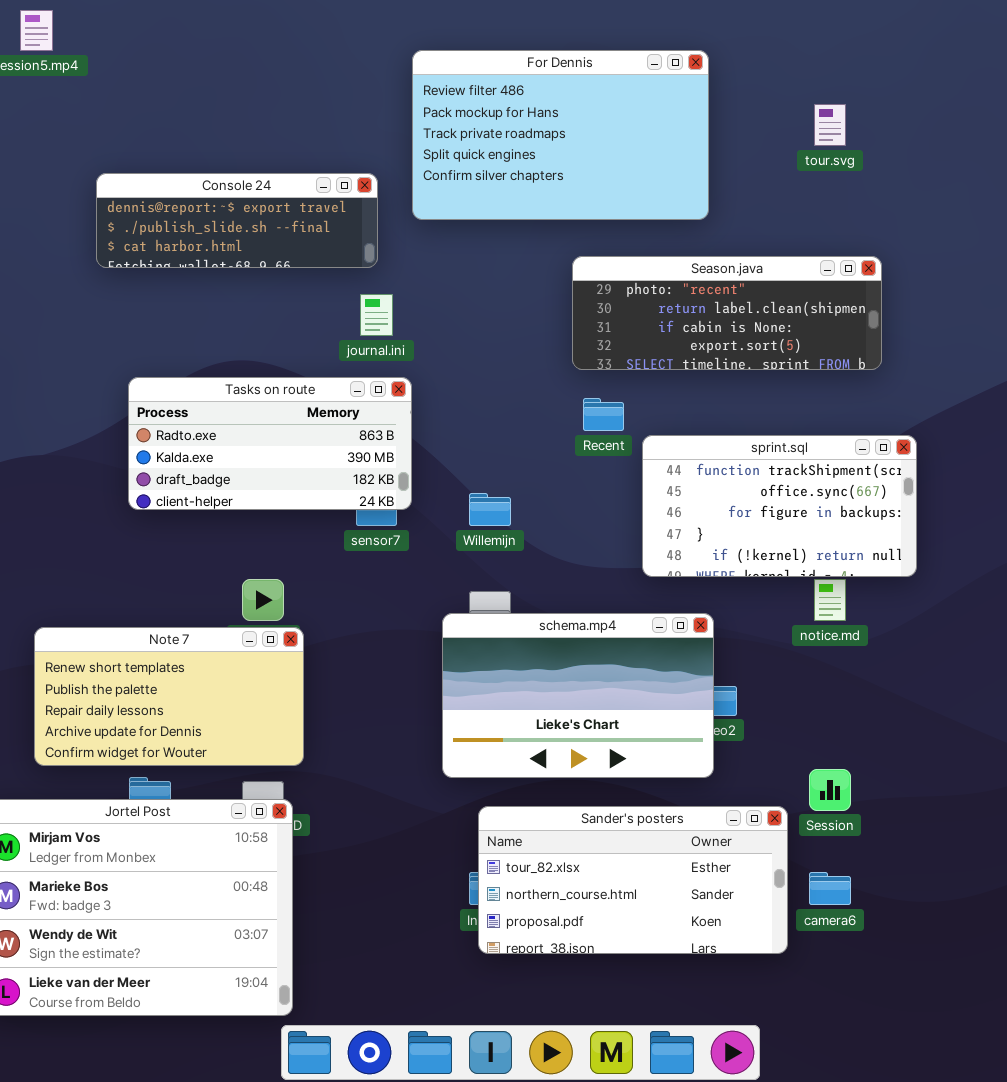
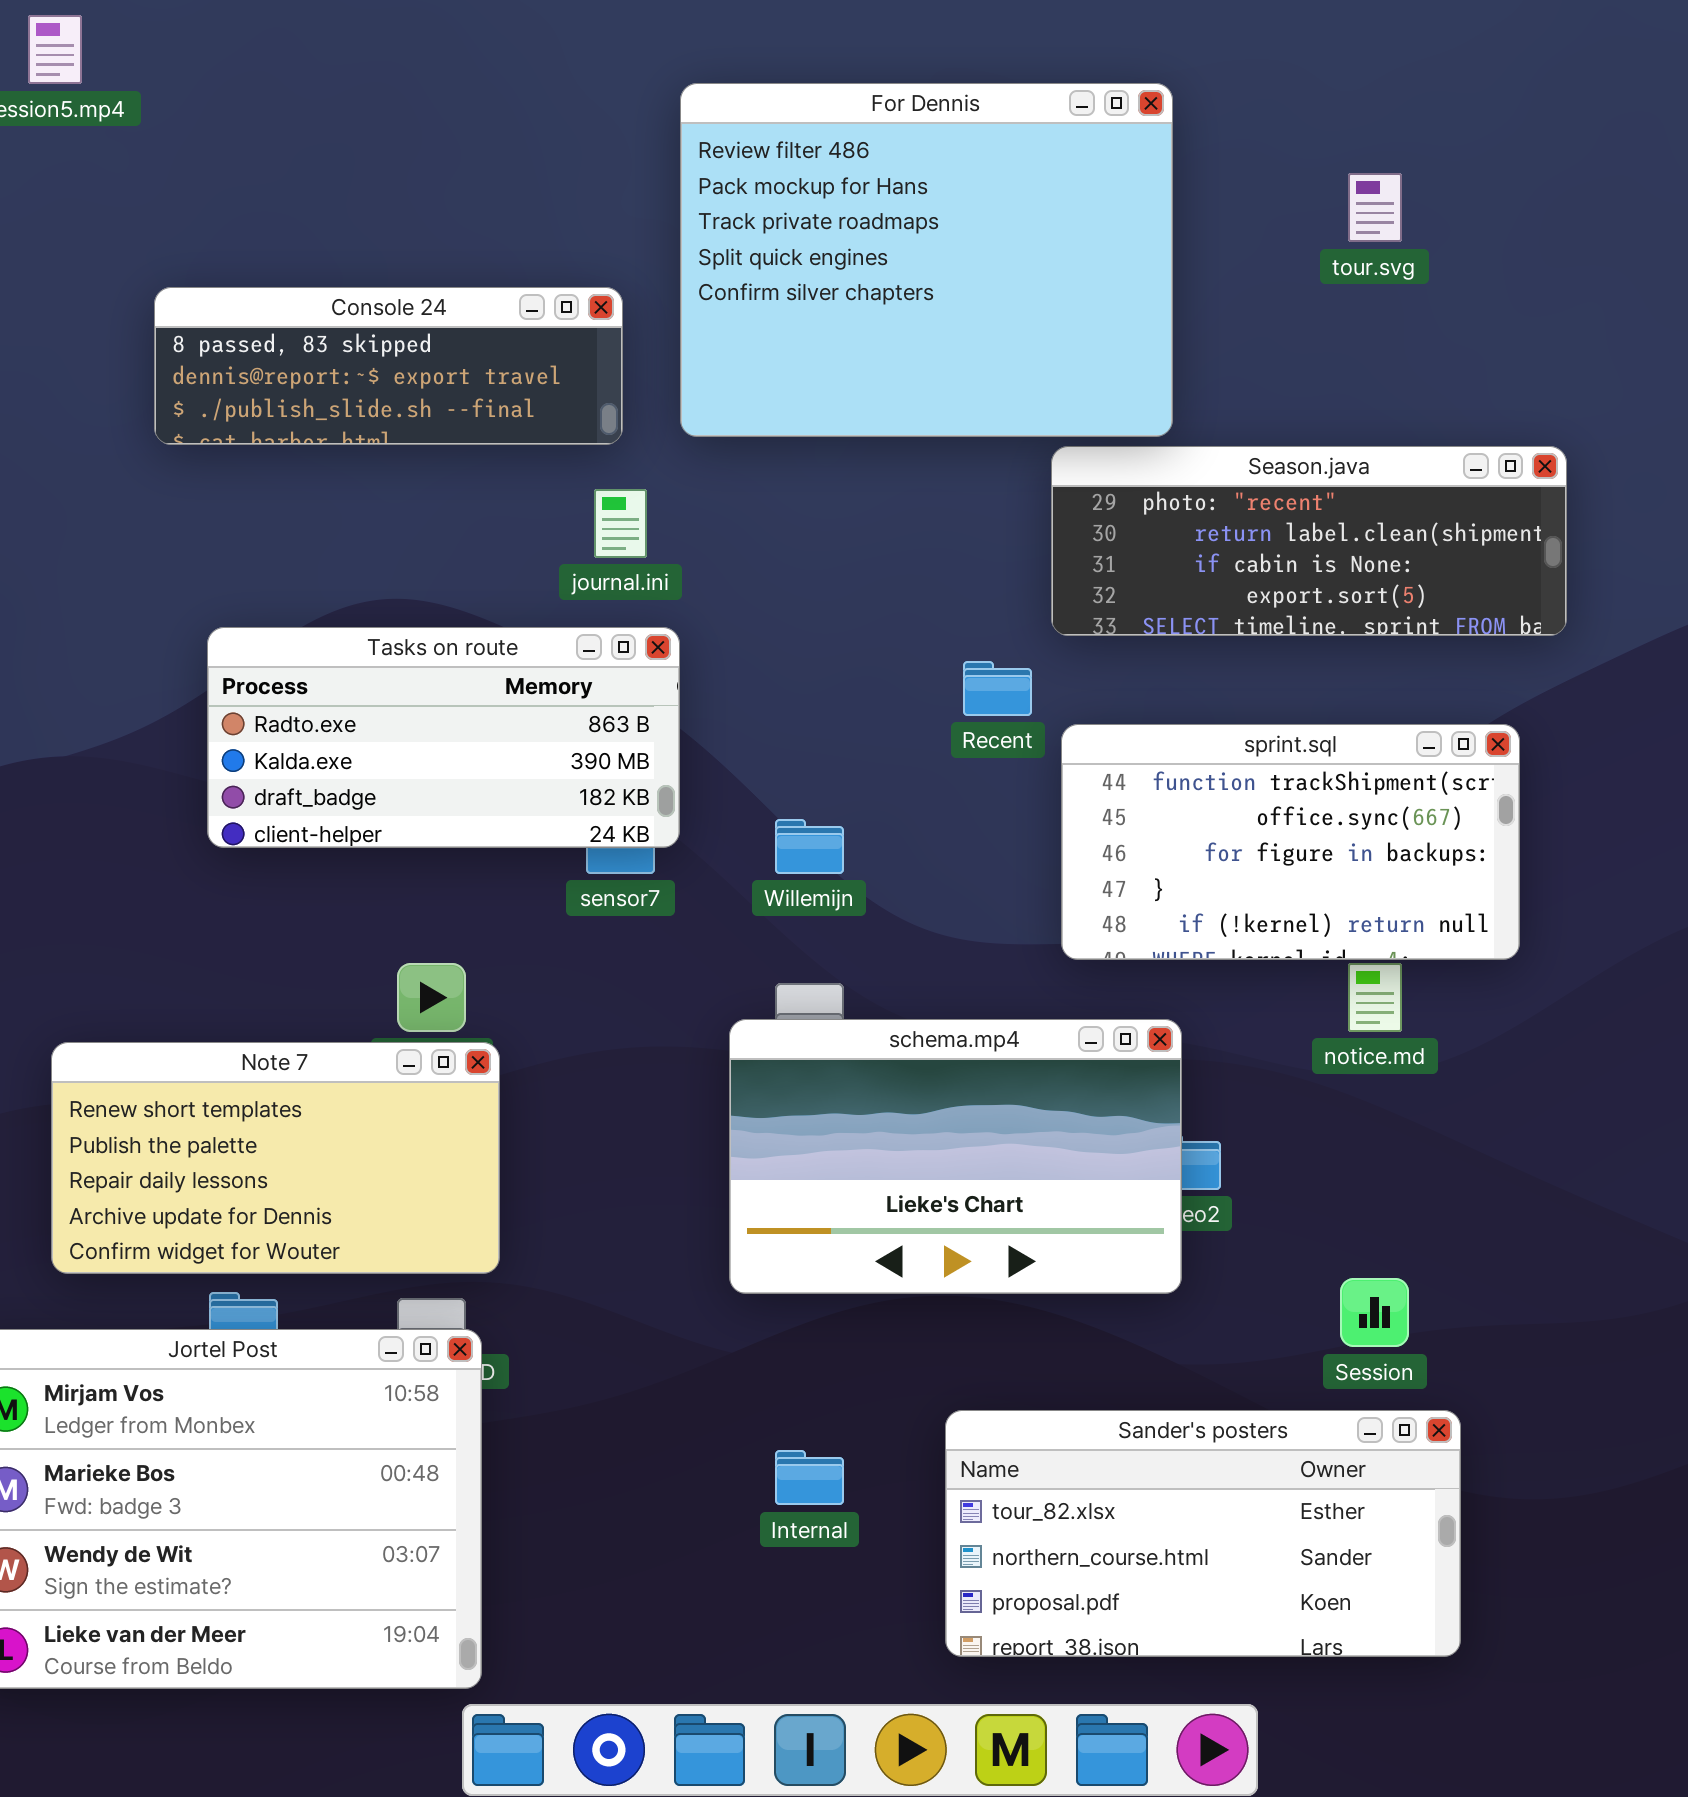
For Dennis: [412,50,709,220] -> [680,83,1173,437], resized
Console 24: [96,173,378,268] -> [154,287,623,445], scrolled up 1 row
Season.java: [572,256,882,370] -> [1051,446,1567,636], moved
Sander's posters: [478,806,788,954] -> [945,1410,1461,1657], moved

